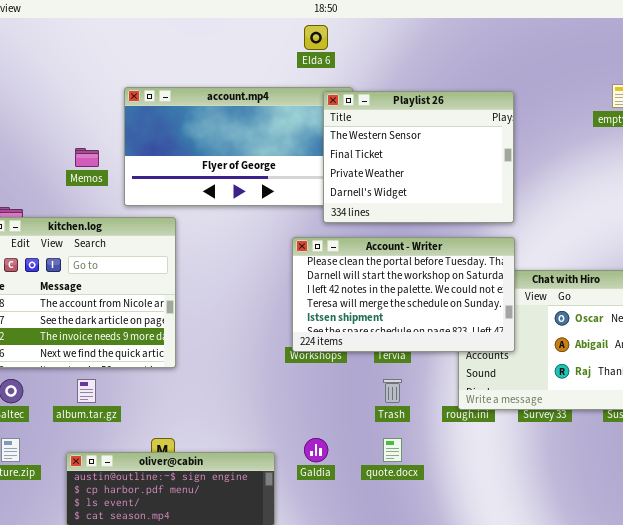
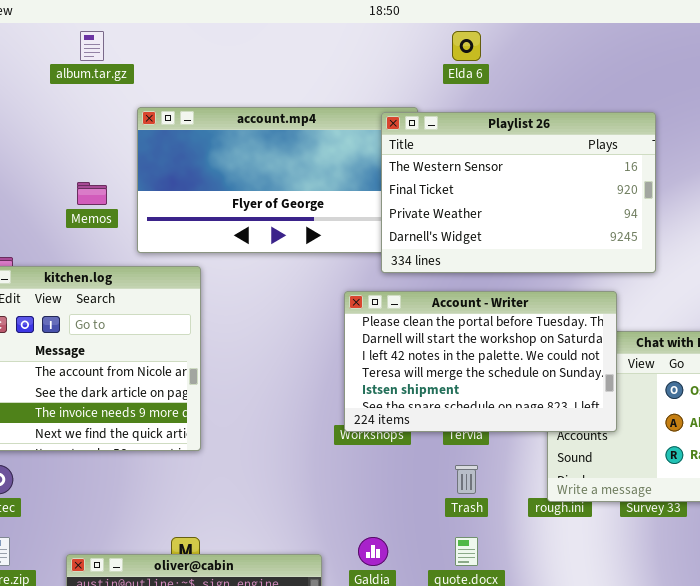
Elda 6: [304,25,328,50] -> [452,31,481,61], moved
Playlist 26: [323,91,514,223] -> [381,112,656,273], resized
album.tar.gz: [77,379,96,403] -> [80,31,104,61], moved

